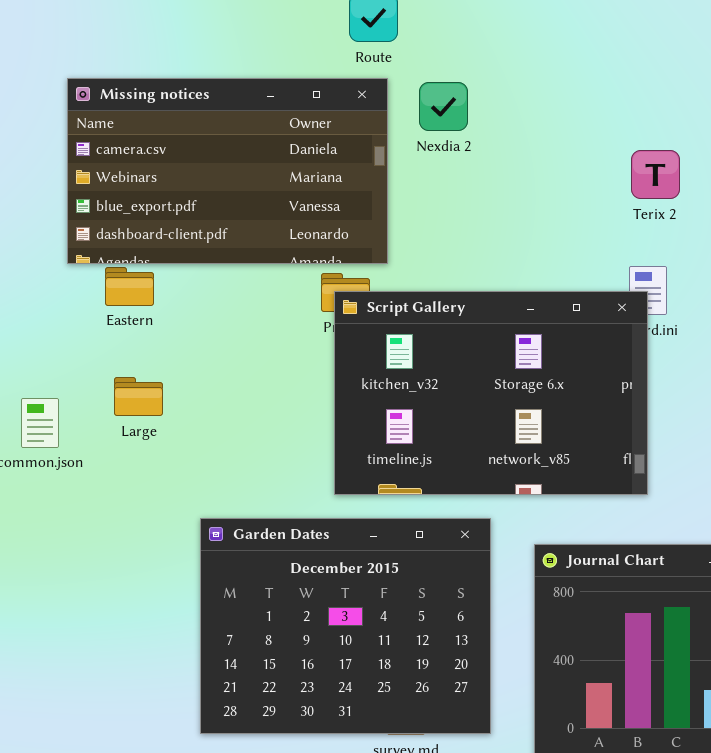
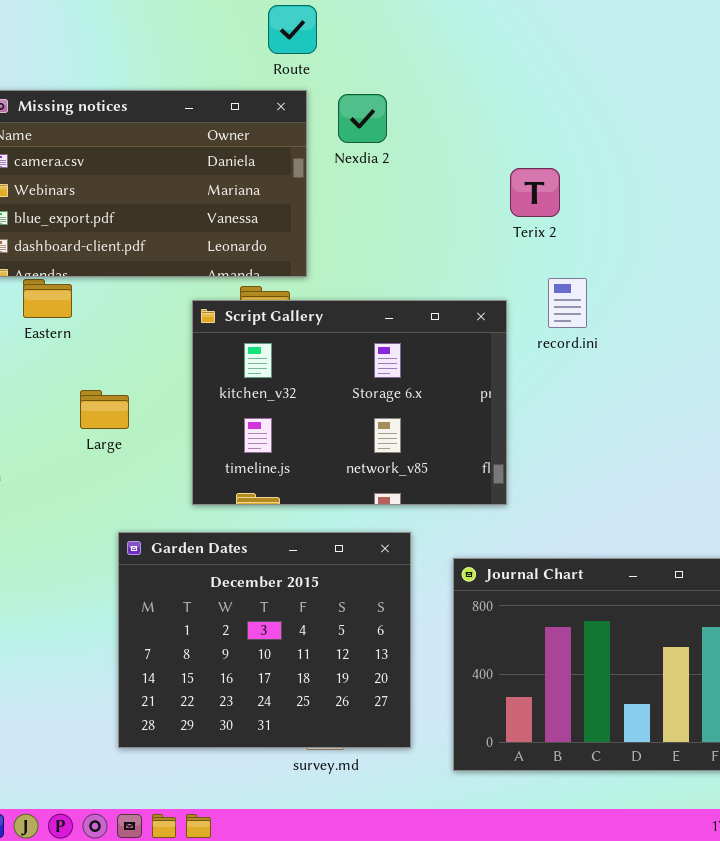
Terix 2: [631,150,680,199] -> [510,168,560,217], moved
Script Gallery: [334,291,648,495] -> [192,300,507,505], moved
Large: [114,377,163,416] -> [80,390,129,429], moved

